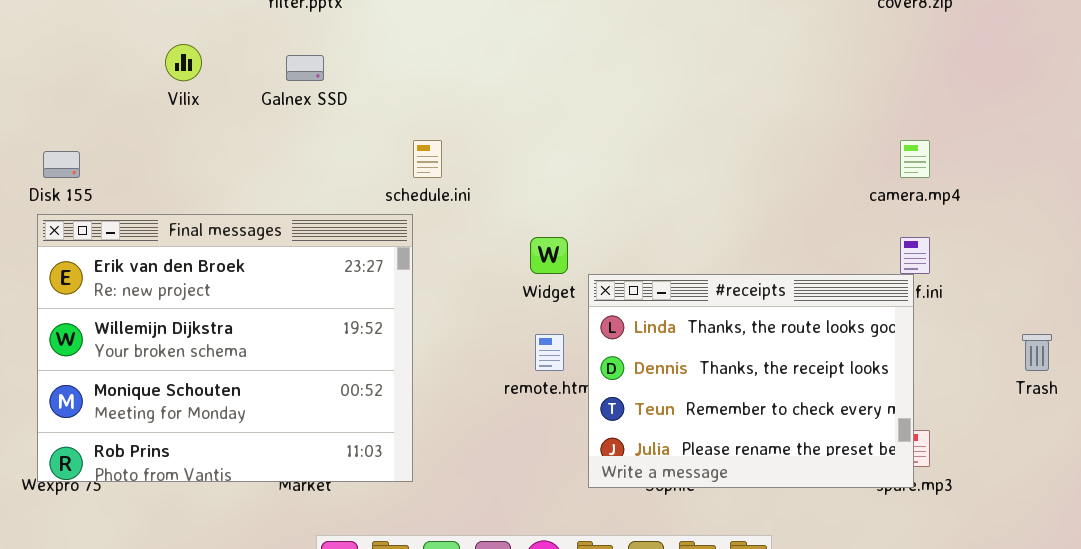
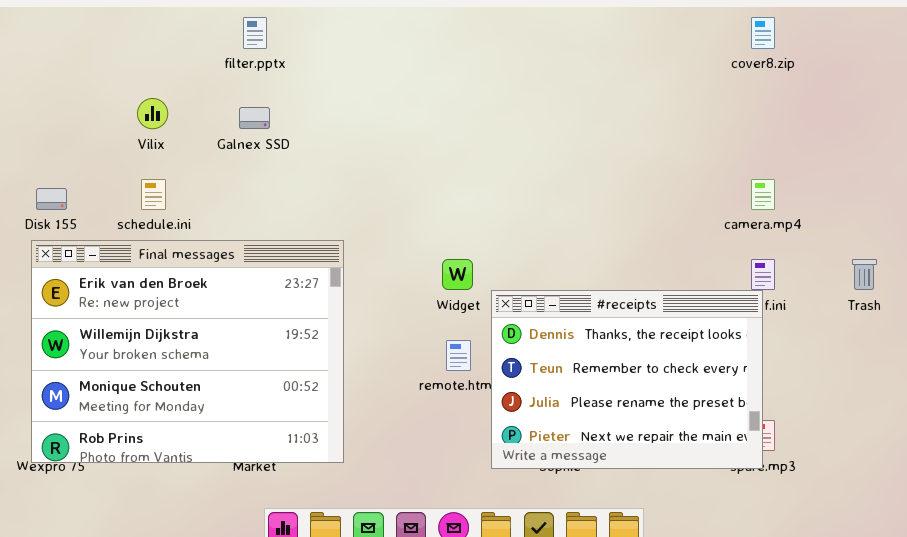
schedule.ini: [413,140,442,178] -> [141,179,166,210], moved
#receipts: [588,274,914,488] -> [491,290,763,469], scrolled down 1 row
Trash: [1022,334,1052,371] -> [852,259,877,290], moved

